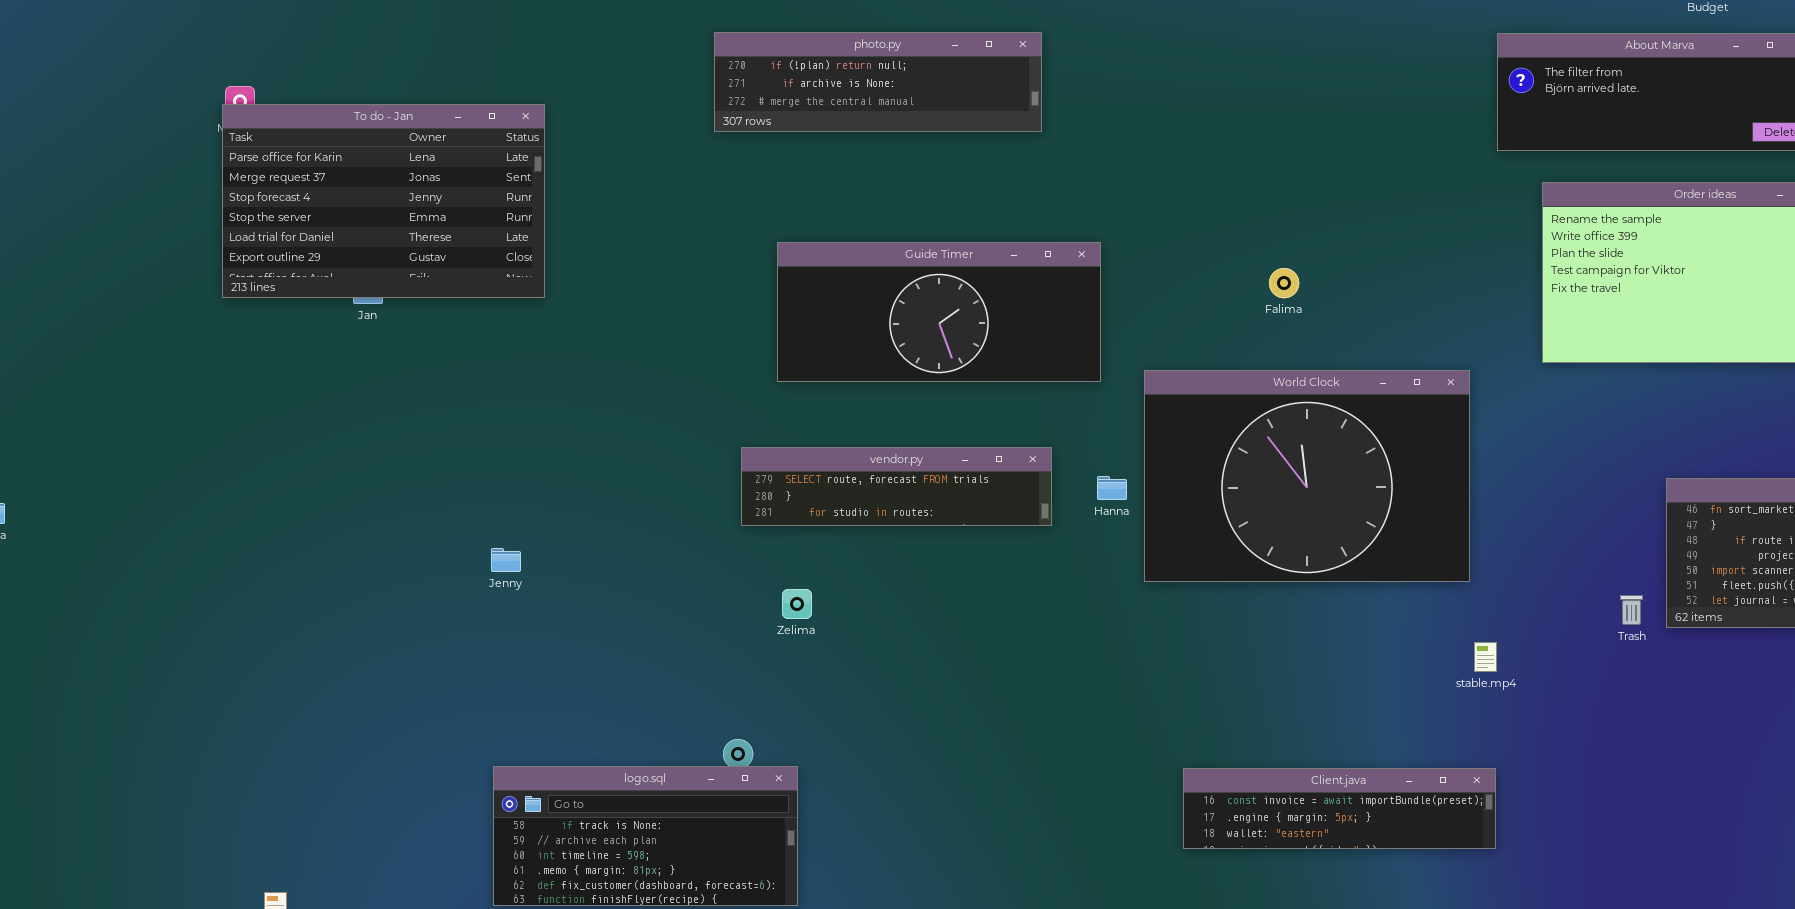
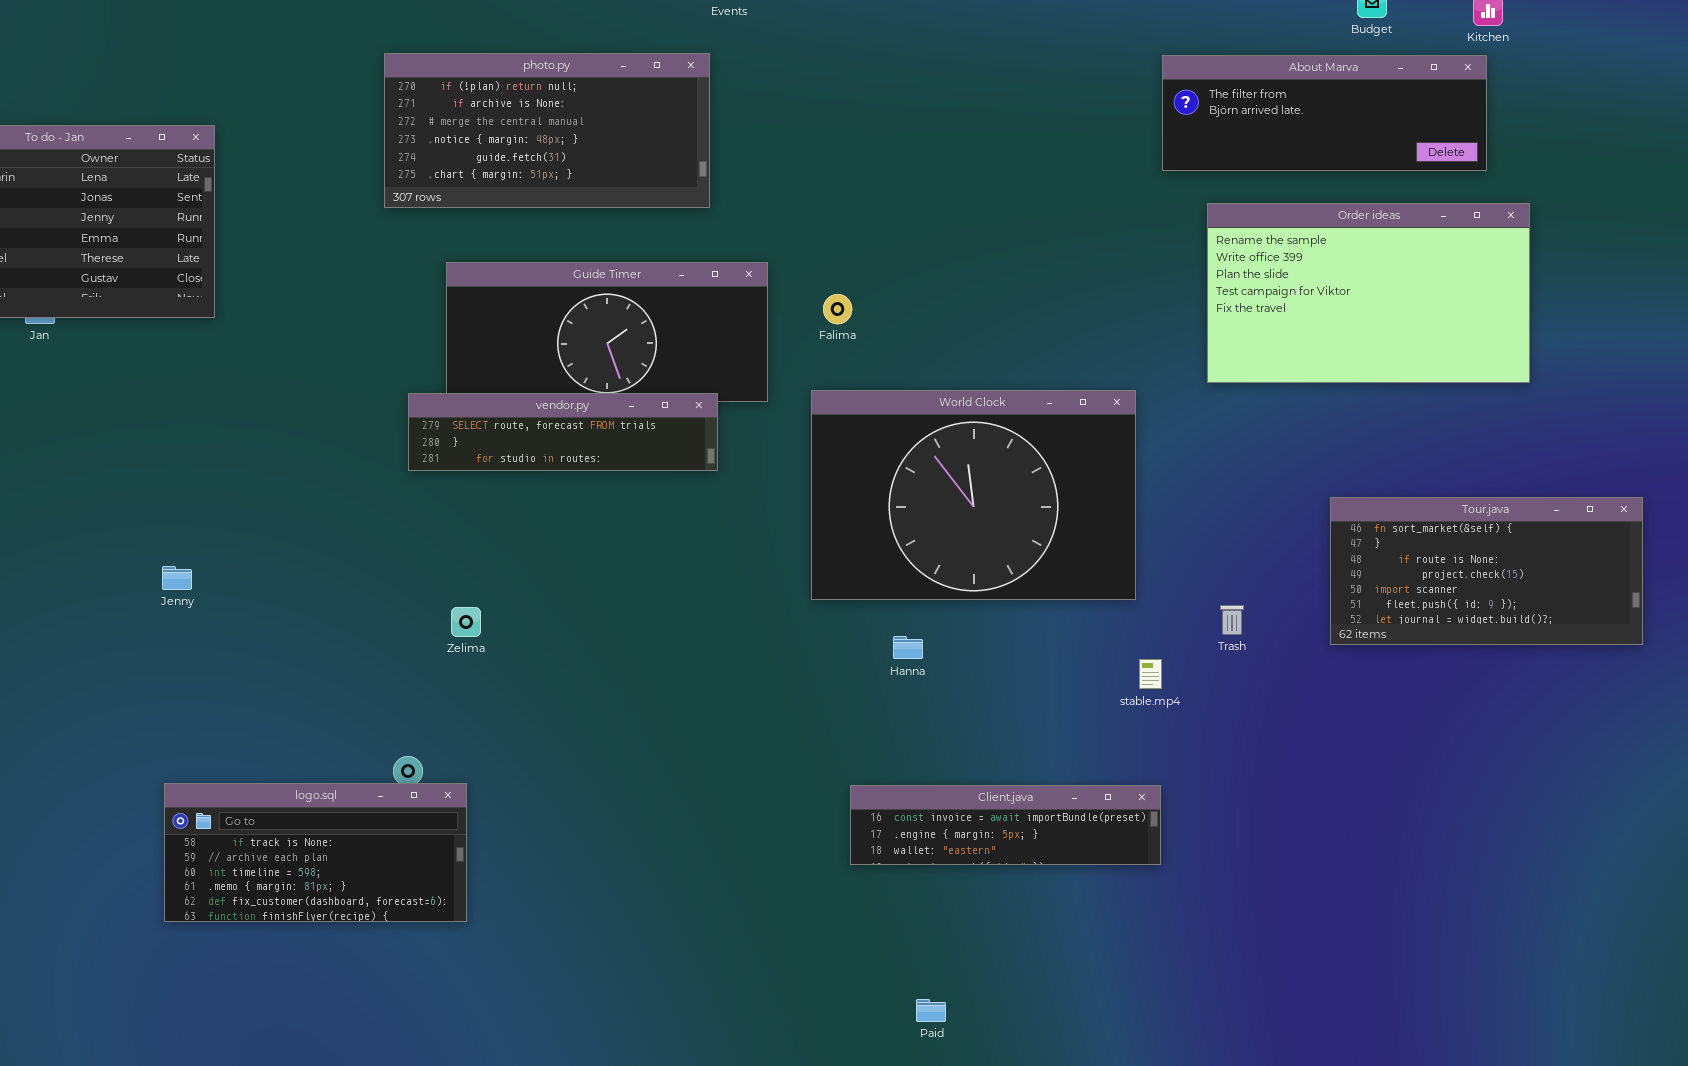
photo.py: [714,32,1042,132] -> [384,53,710,208], resized
Falima: [1269,268,1299,298] -> [823,294,852,324], moved
vendor.py: [741,447,1052,526] -> [408,393,718,471], moved
Hanna: [1097,476,1127,500] -> [893,636,923,659], moved
Trash: [1620,595,1643,625] -> [1220,605,1244,635], moved

